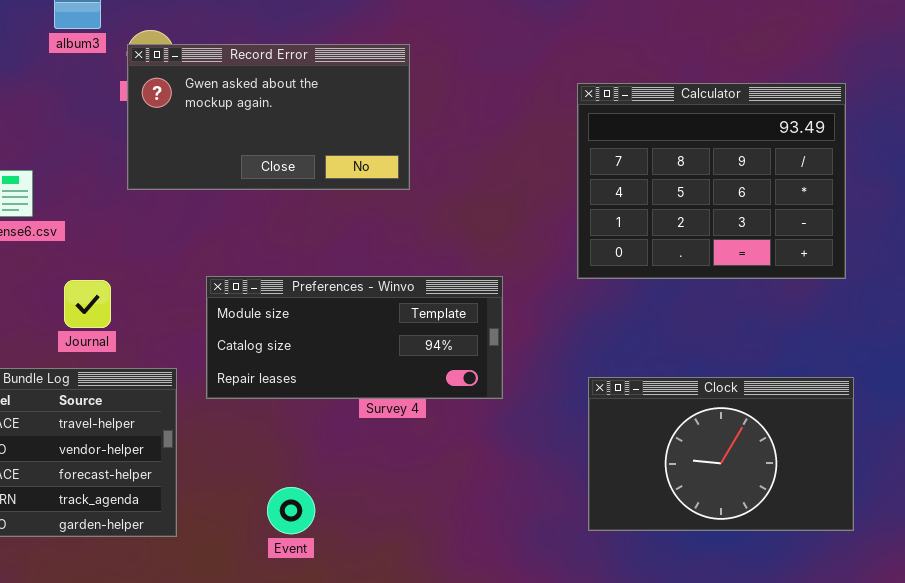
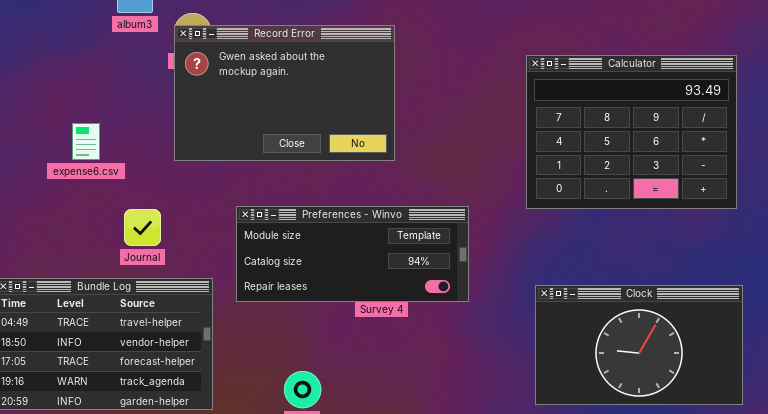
Record Error: [127,44,410,190] -> [174,25,395,161], resized

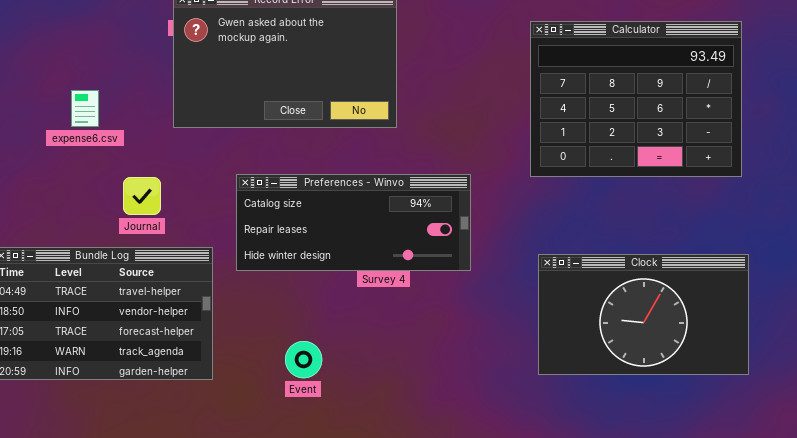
Preferences - Winvo: [236,206,469,302] -> [236,174,471,271], scrolled down 1 row

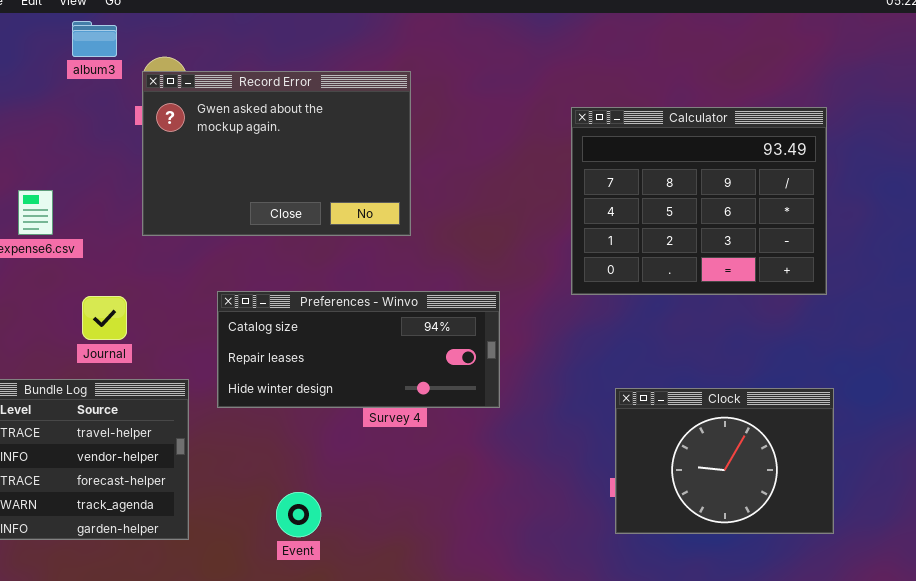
Clock: [538,254,749,375] -> [615,388,834,534], resized

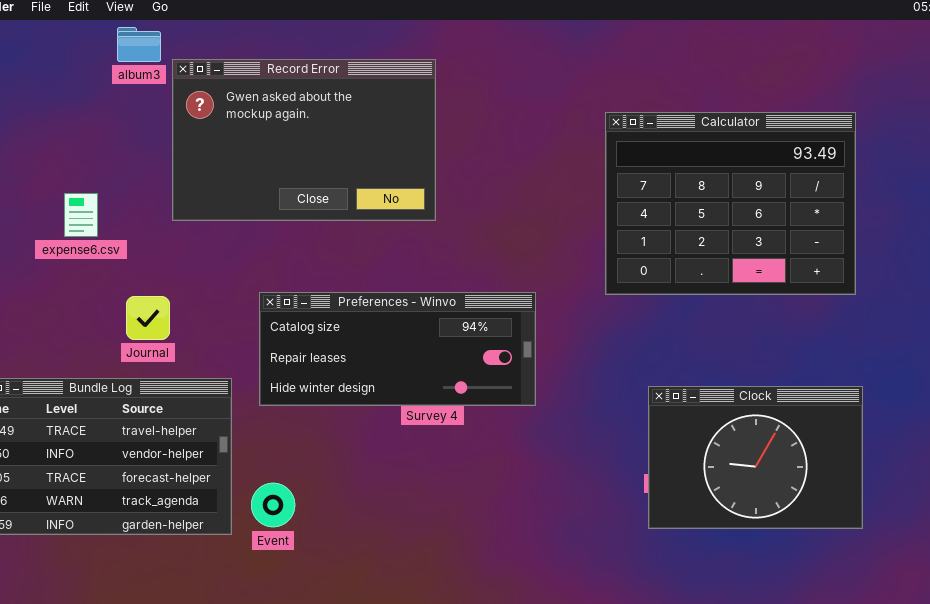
Record Error: [142,71,411,236] -> [172,59,436,221], moved
Event: [276,492,321,537] -> [251,483,295,527], moved

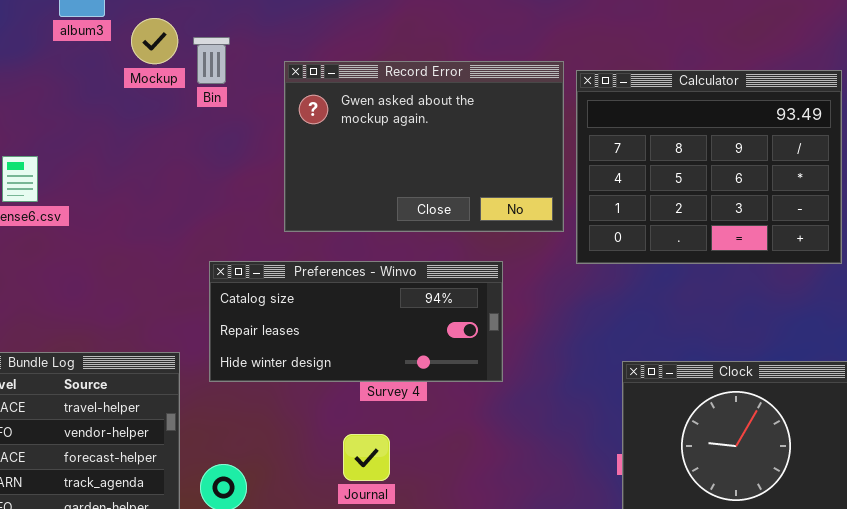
Record Error: [172,59,436,221] -> [284,61,564,232], moved
Journal: [126,296,170,340] -> [343,434,390,481], moved

